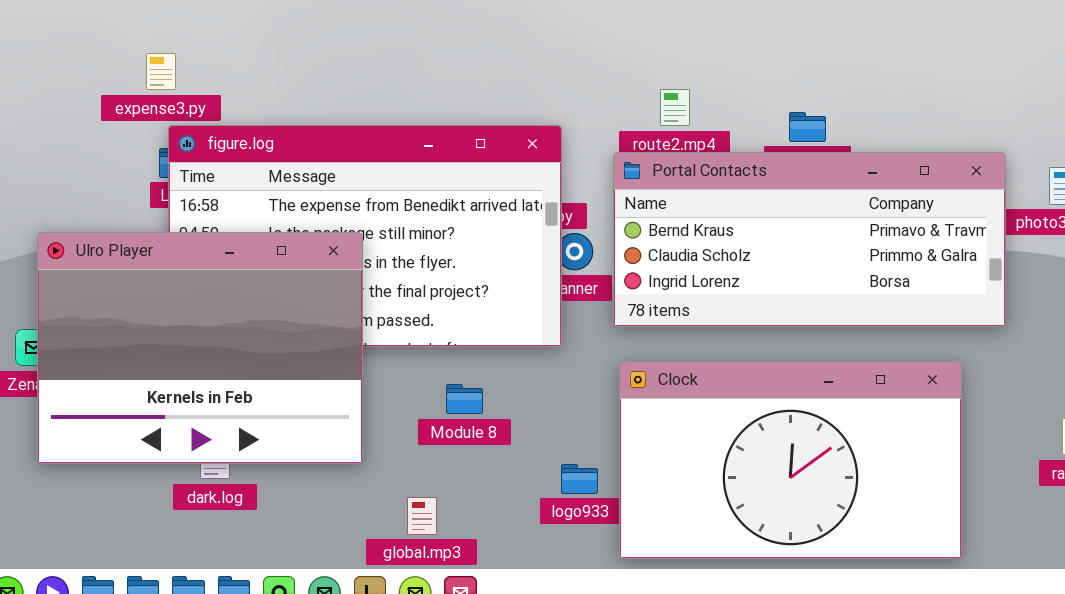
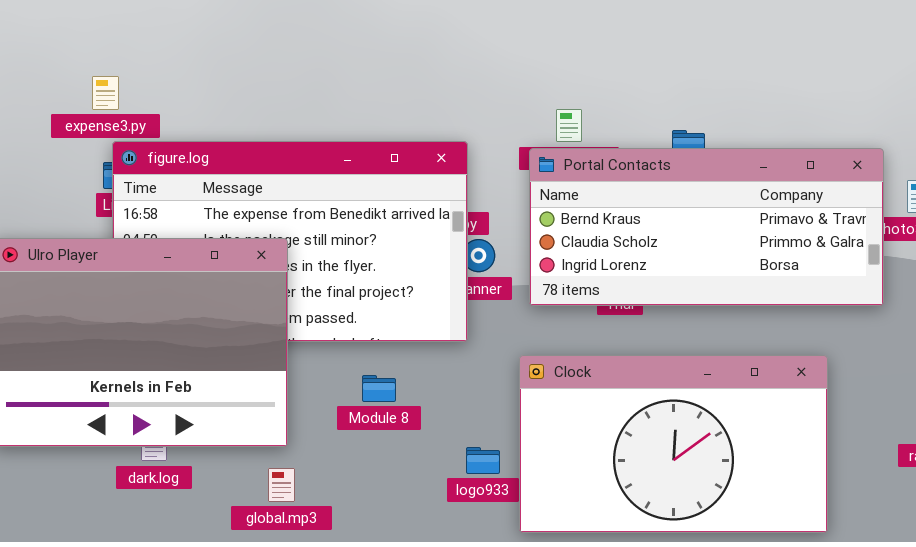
Portal Contacts: [613,152,1006,327] -> [529,148,884,306], moved
global.mp3: [407,497,437,535] -> [268,468,295,502], moved

